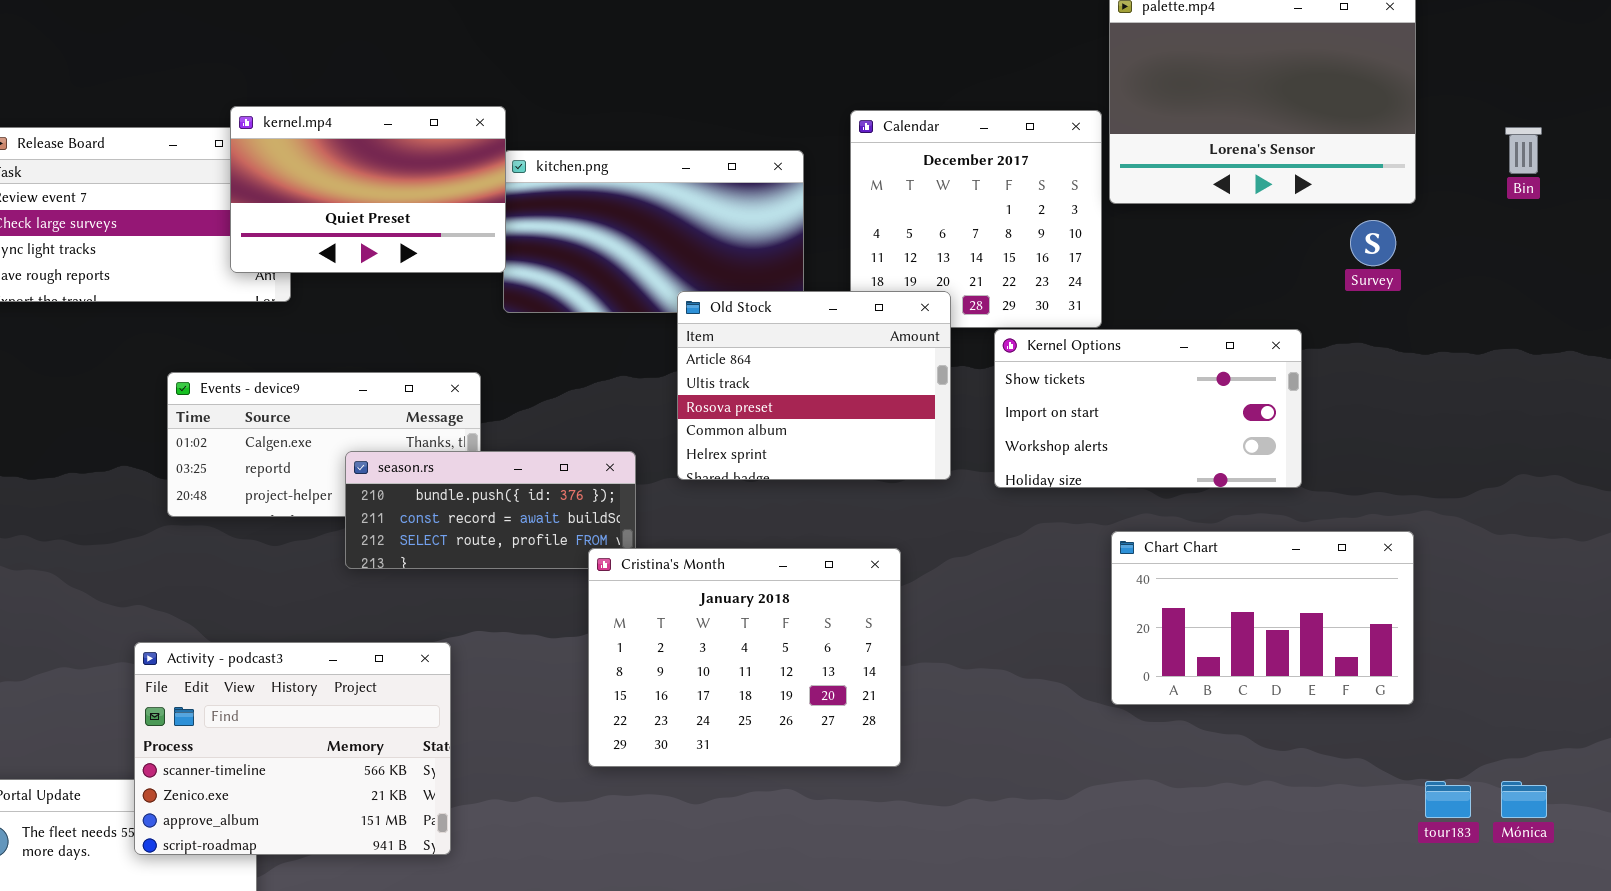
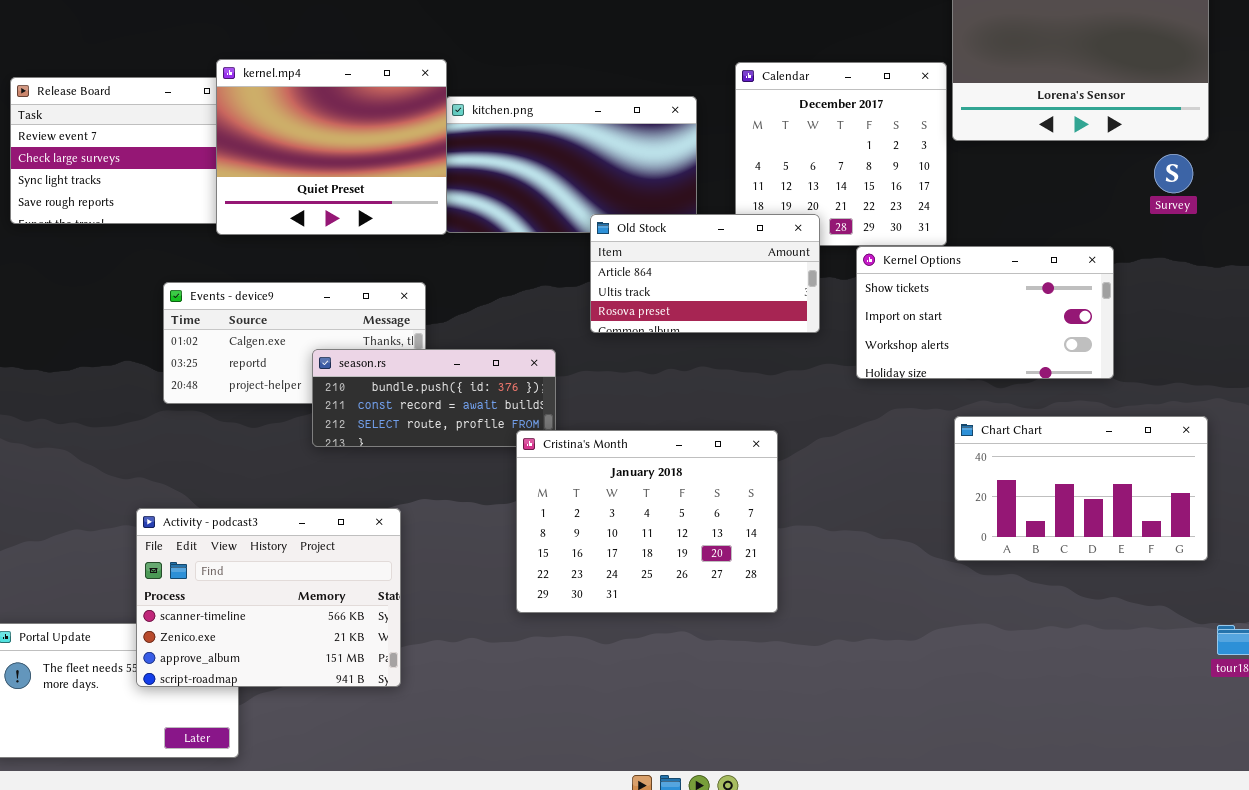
kernel.mp4: [230,106,506,273] -> [216,59,447,235], resized
Old Stock: [677,291,951,480] -> [590,214,820,333], resized

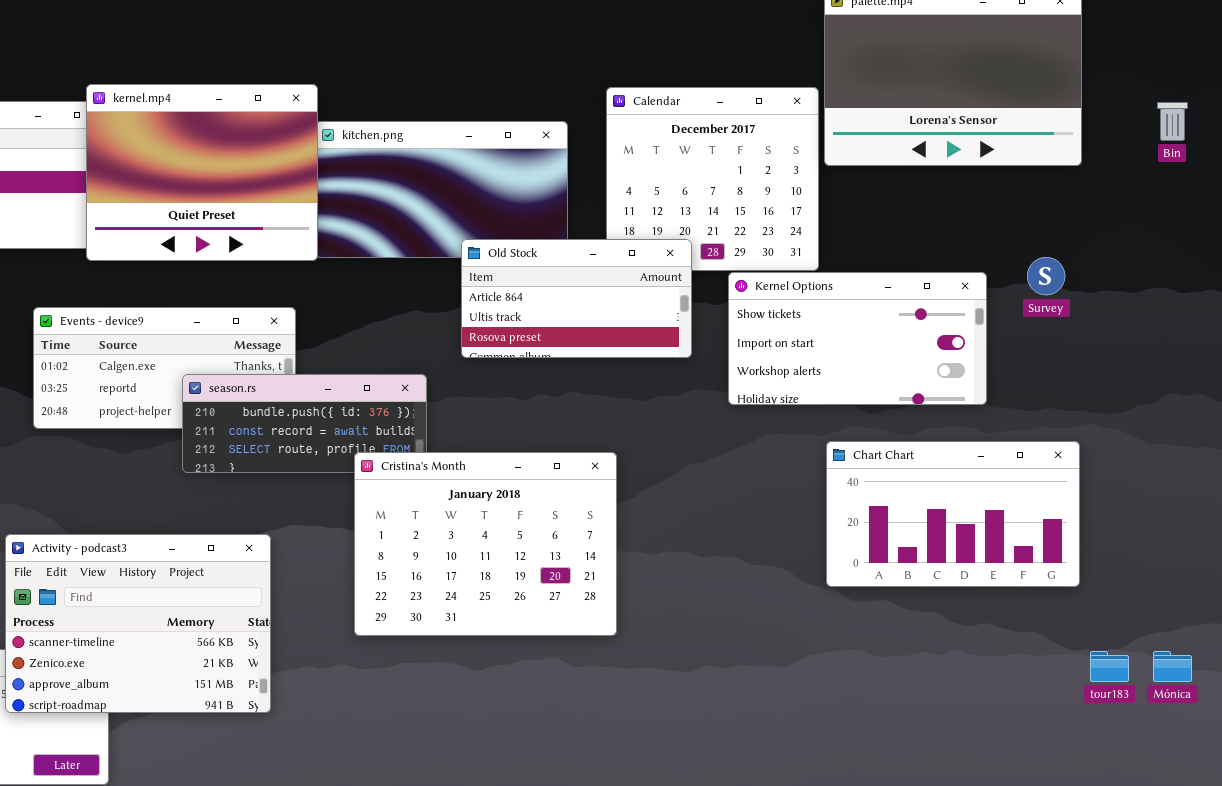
Survey: [1154,154,1193,193] -> [1027,257,1065,295], moved
Cristina's Month: [516,430,778,613] -> [354,452,617,636], moved

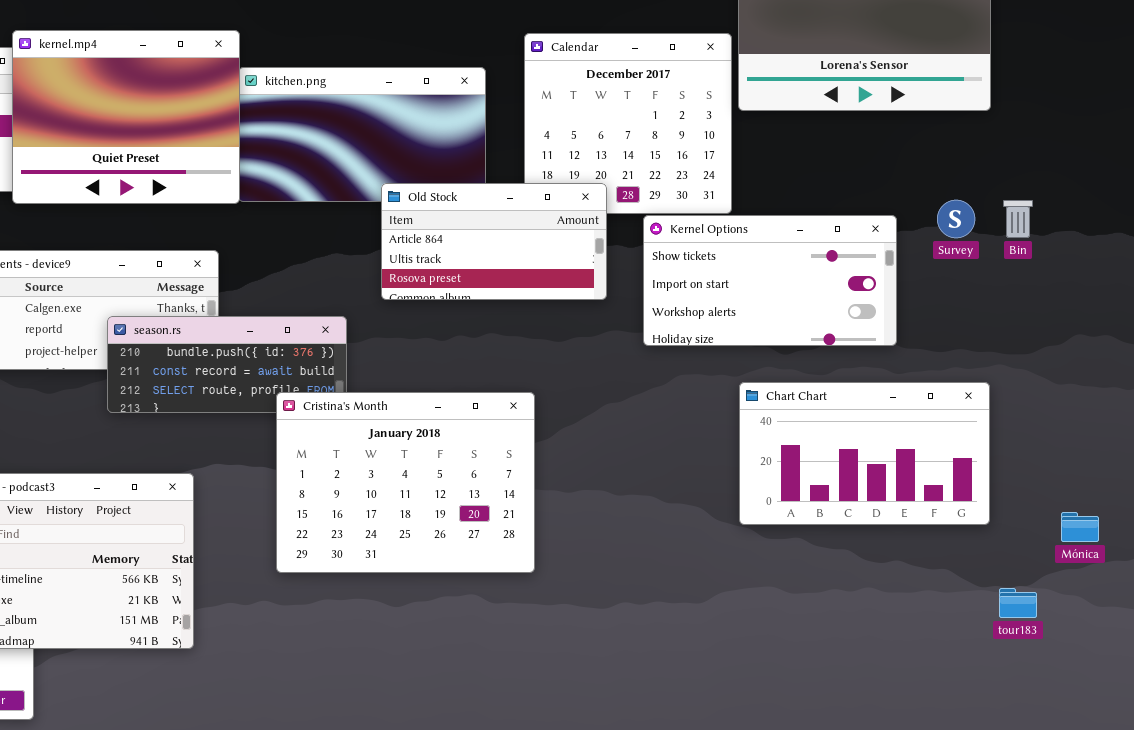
Bin: [1157,102,1188,141] -> [1003,200,1033,238], moved
Mónica: [1153,651,1192,682] -> [1061,512,1099,542], moved

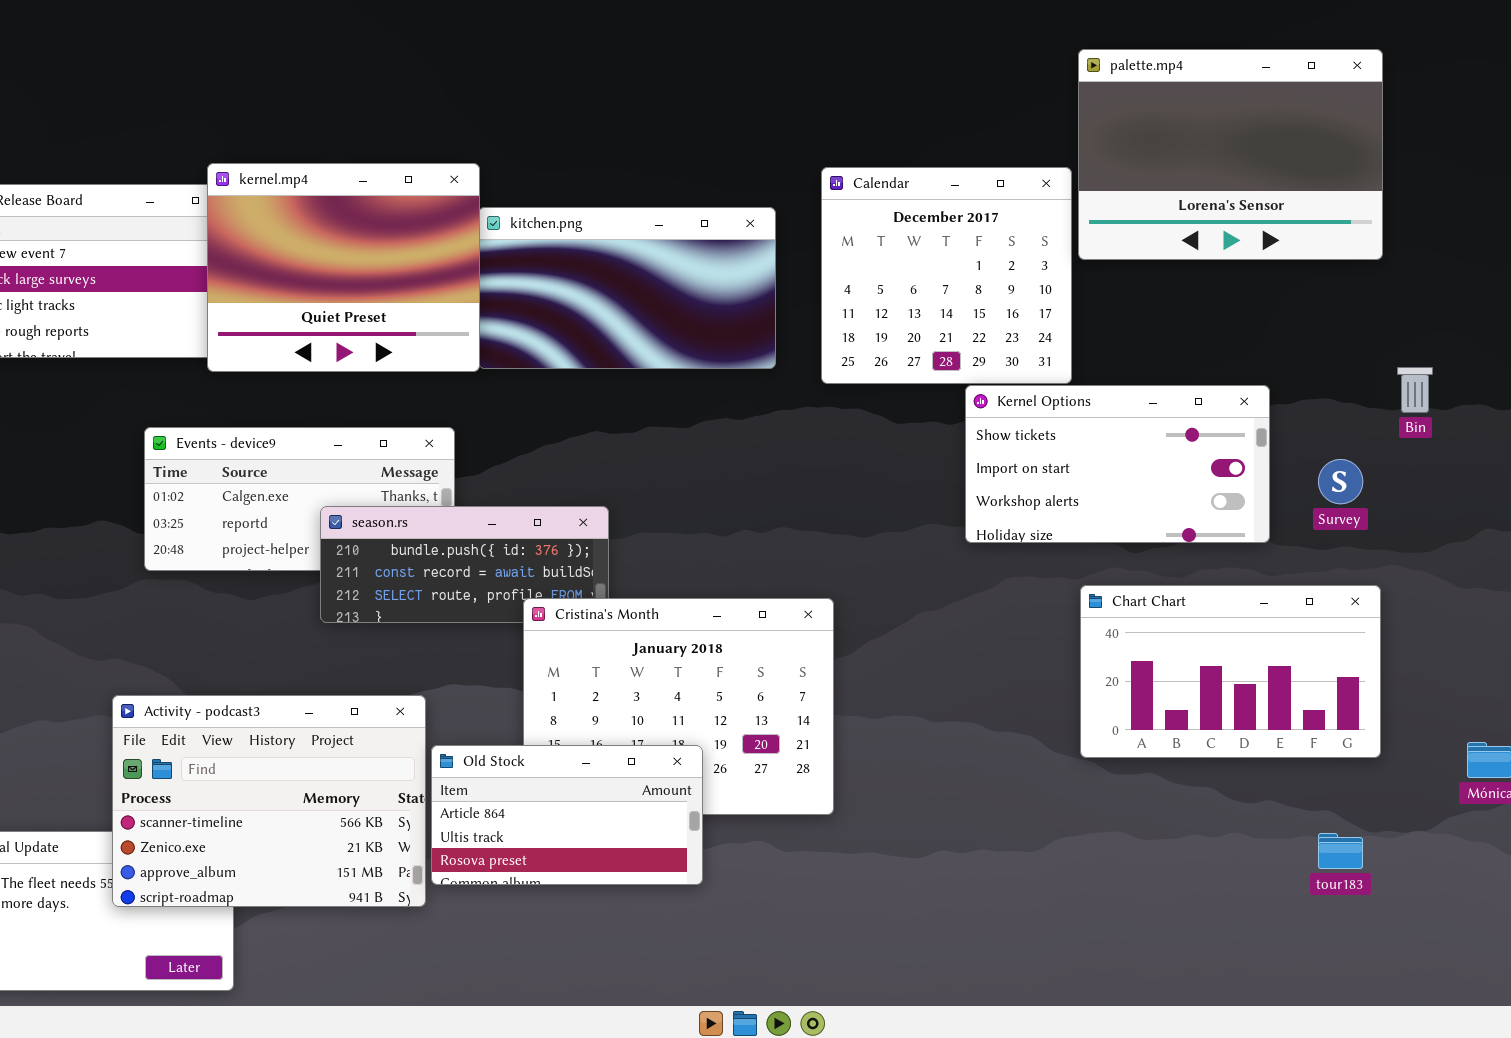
Old Stock: [381,183,607,300] -> [431,745,703,885], moved
Survey: [937,200,975,238] -> [1318,459,1363,504], moved
tour183: [999,588,1037,618] -> [1318,833,1363,869], moved

